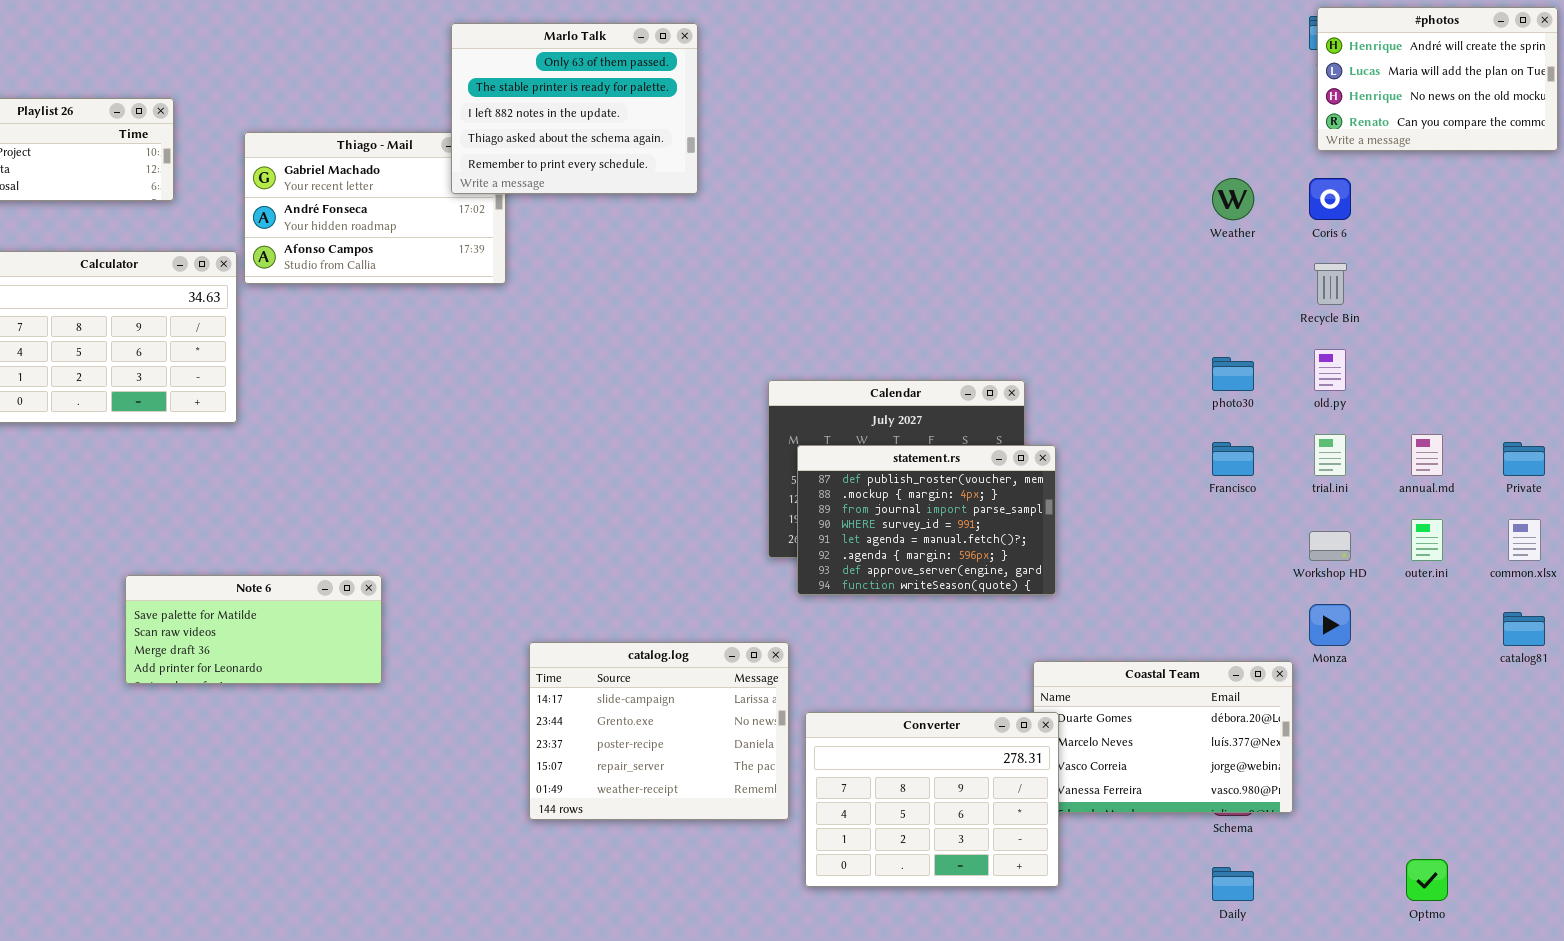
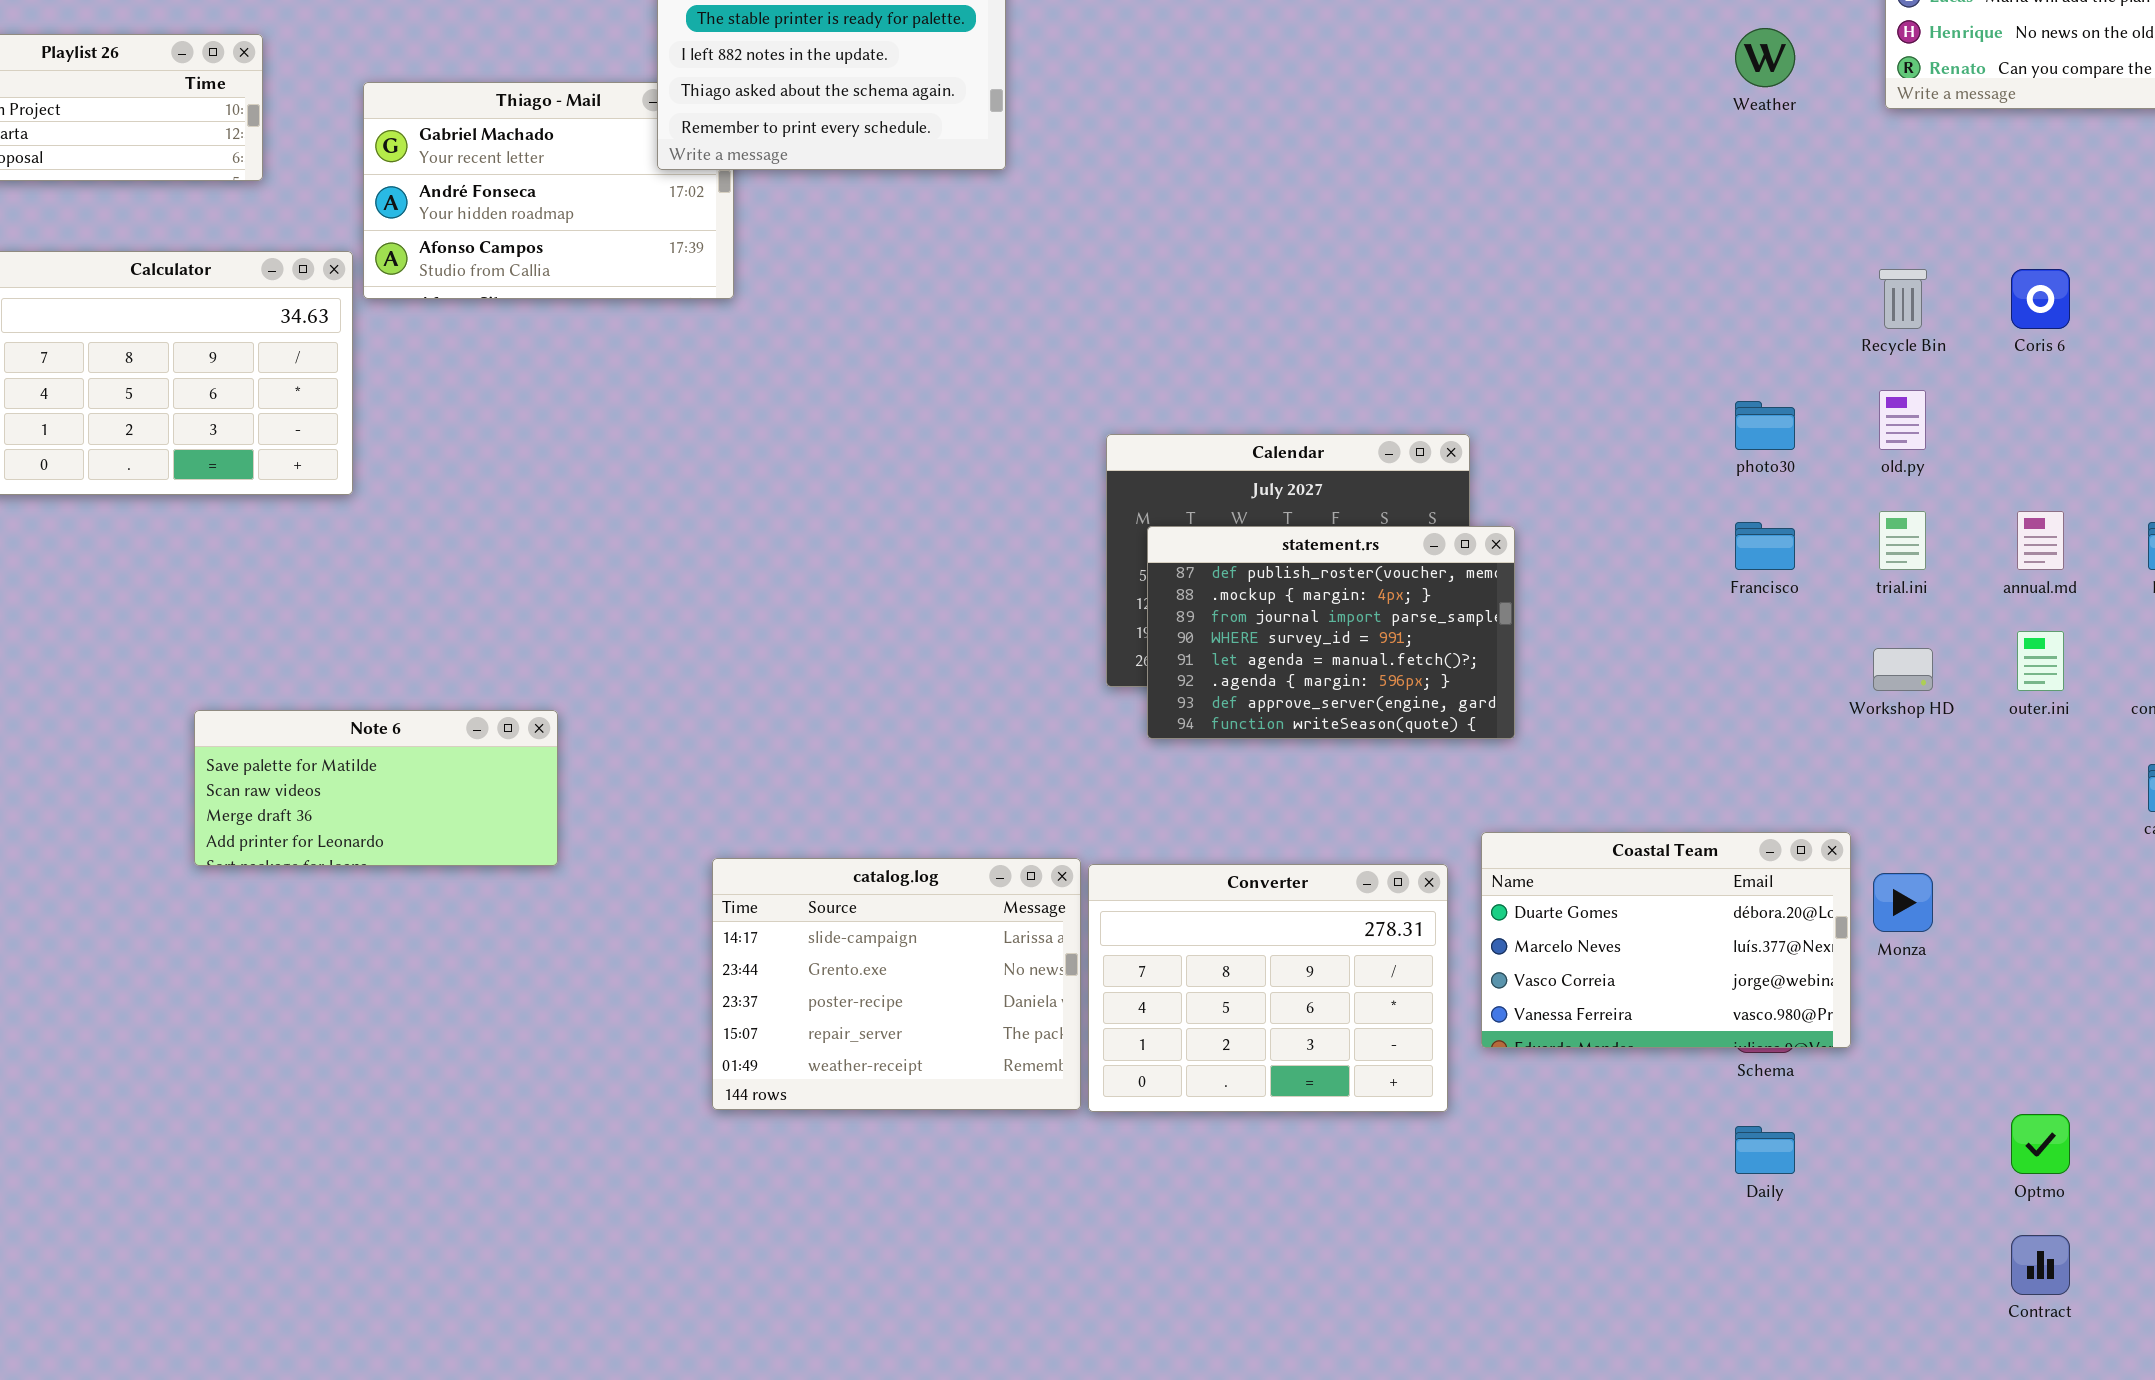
Weather: [1212,178,1254,220] -> [1735,28,1795,87], moved
Coris 6: [1309,178,1351,220] -> [2011,269,2070,329], moved
Monza: [1309,604,1351,646] -> [1873,873,1933,932], moved
catalog.log: [529,642,789,820] -> [712,858,1081,1110], moved
Converter: [805,712,1059,887] -> [1088,864,1448,1112], moved

